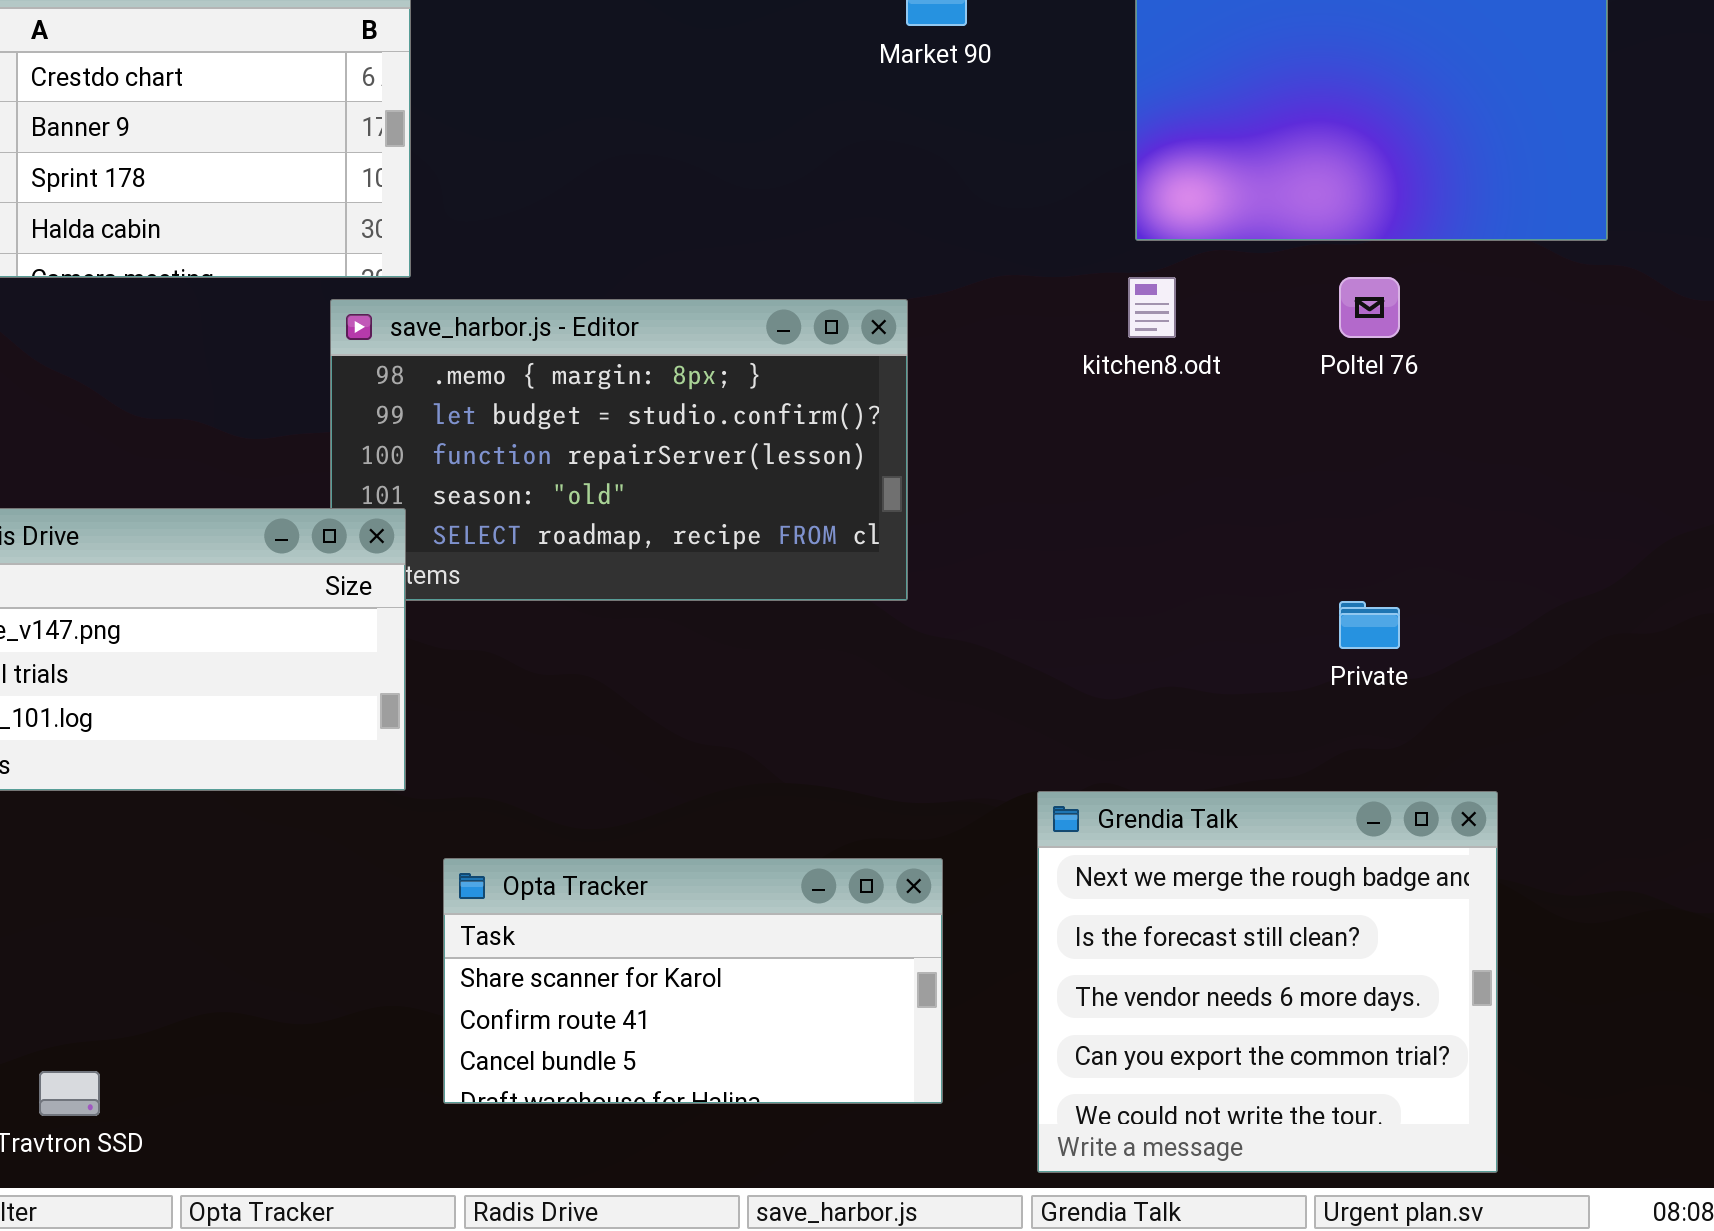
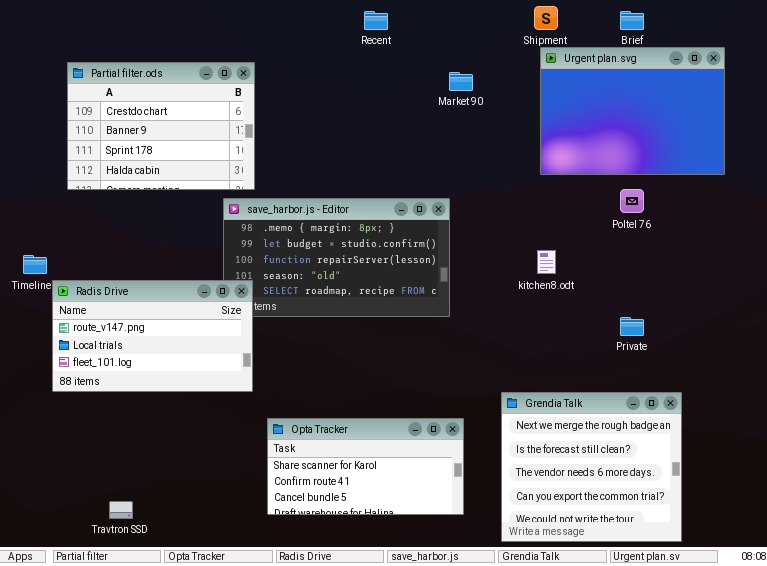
kitchen8.odt: [1128,277,1176,338] -> [537,250,556,274], moved

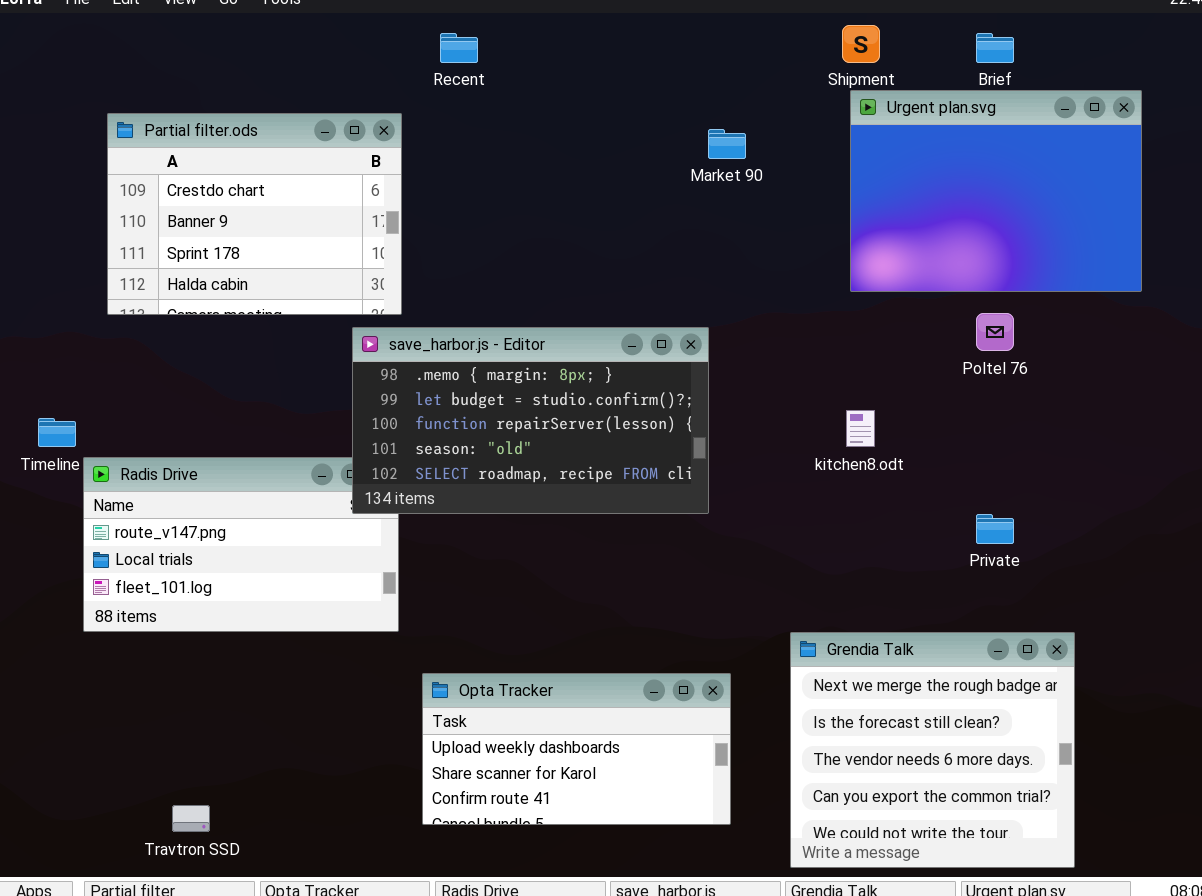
Recent: [364,11,388,30] -> [440,33,478,63], moved
save_harbor.js - Editor: [223,198,450,317] -> [352,327,709,514], raised
Opta Tracker: [267,418,464,515] -> [422,673,731,825], scrolled up 1 row

